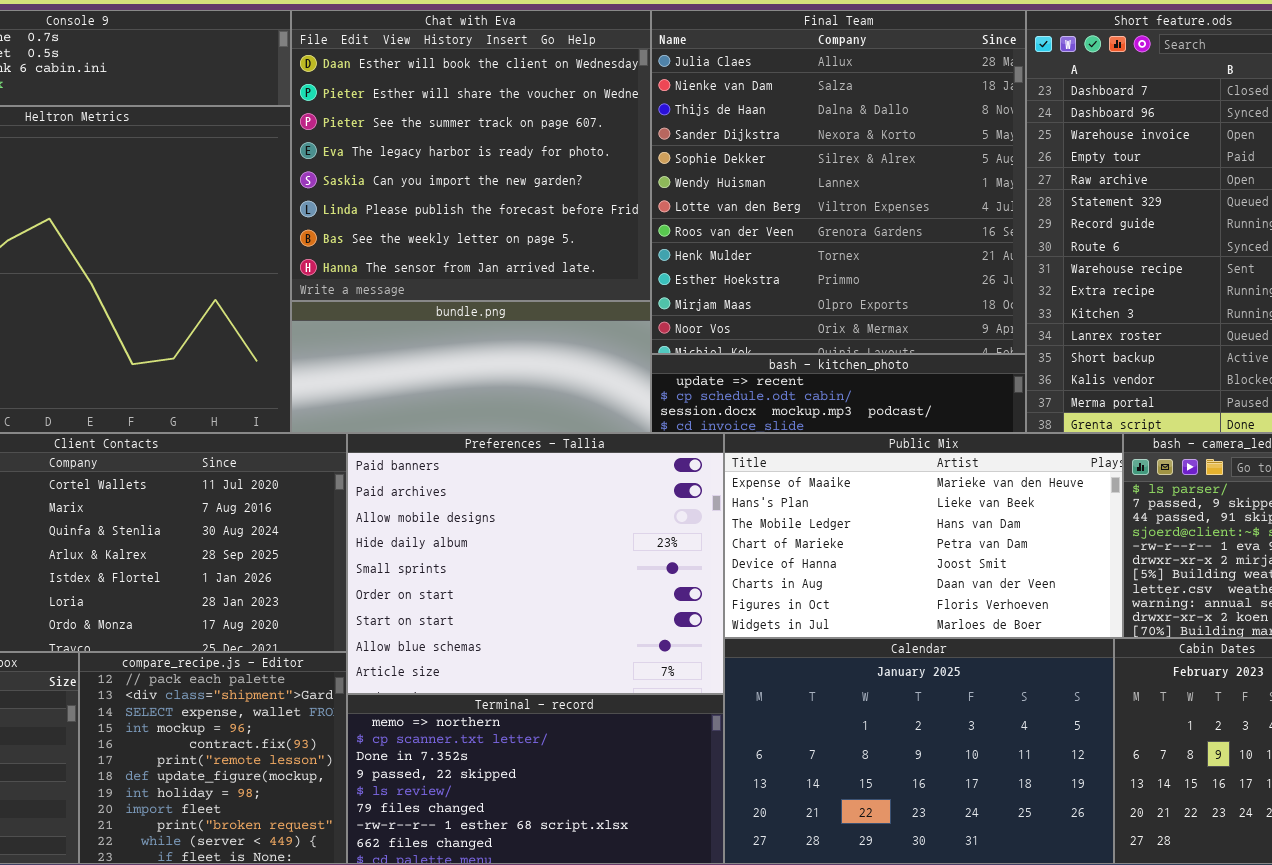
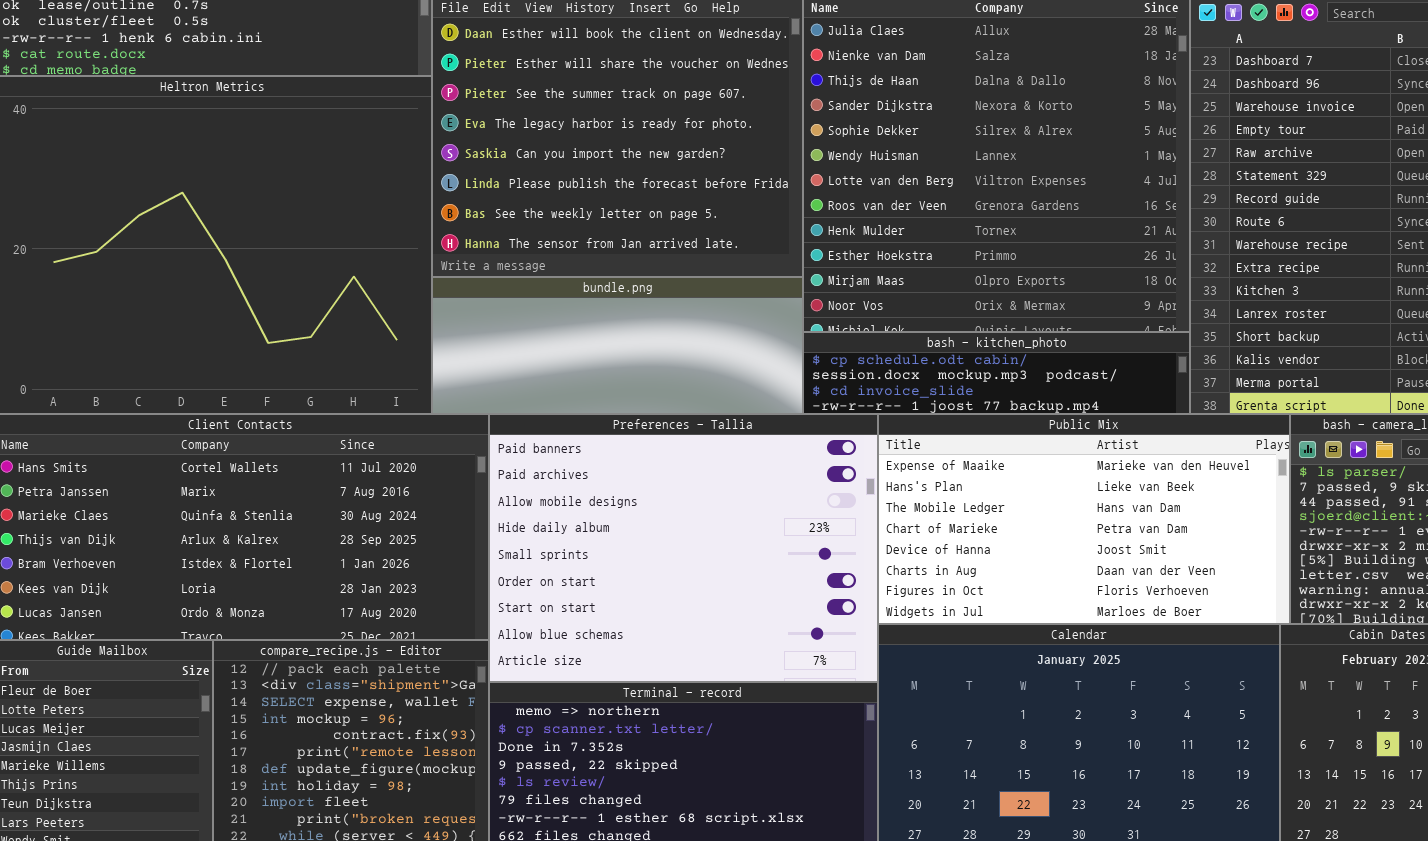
bash - kitchen_photo: [651,354,1026,433] -> [803,332,1190,414], scrolled down 1 row

